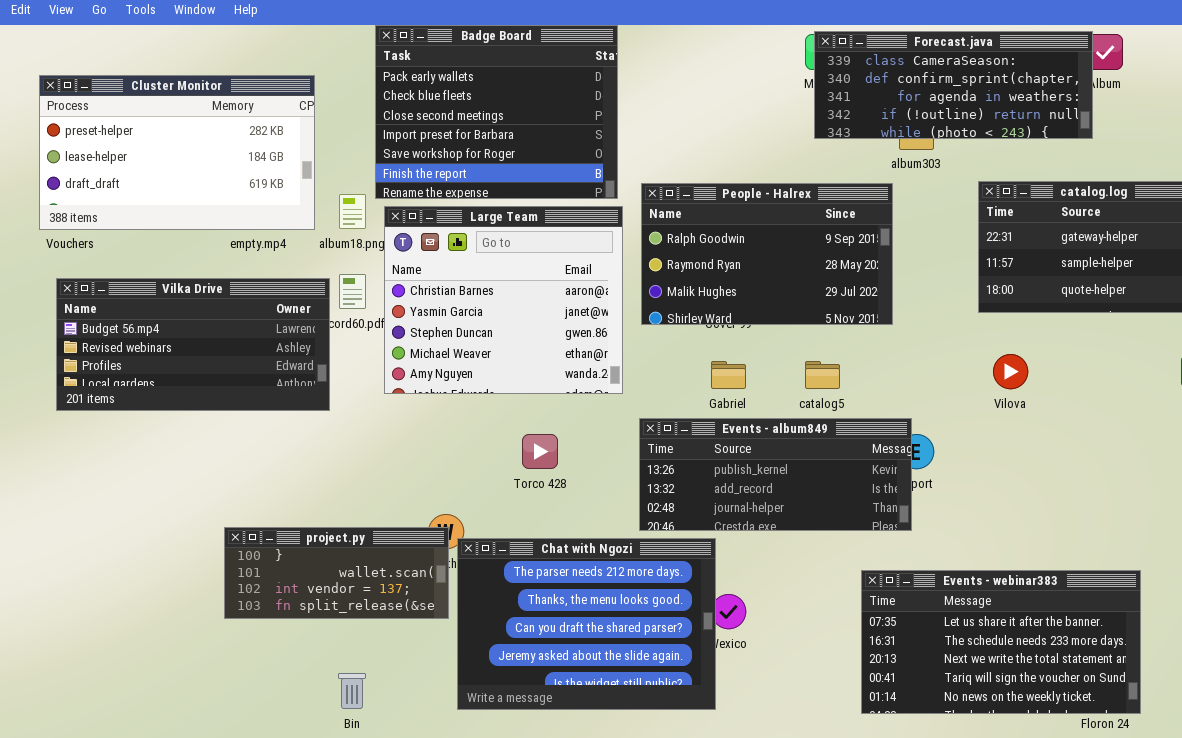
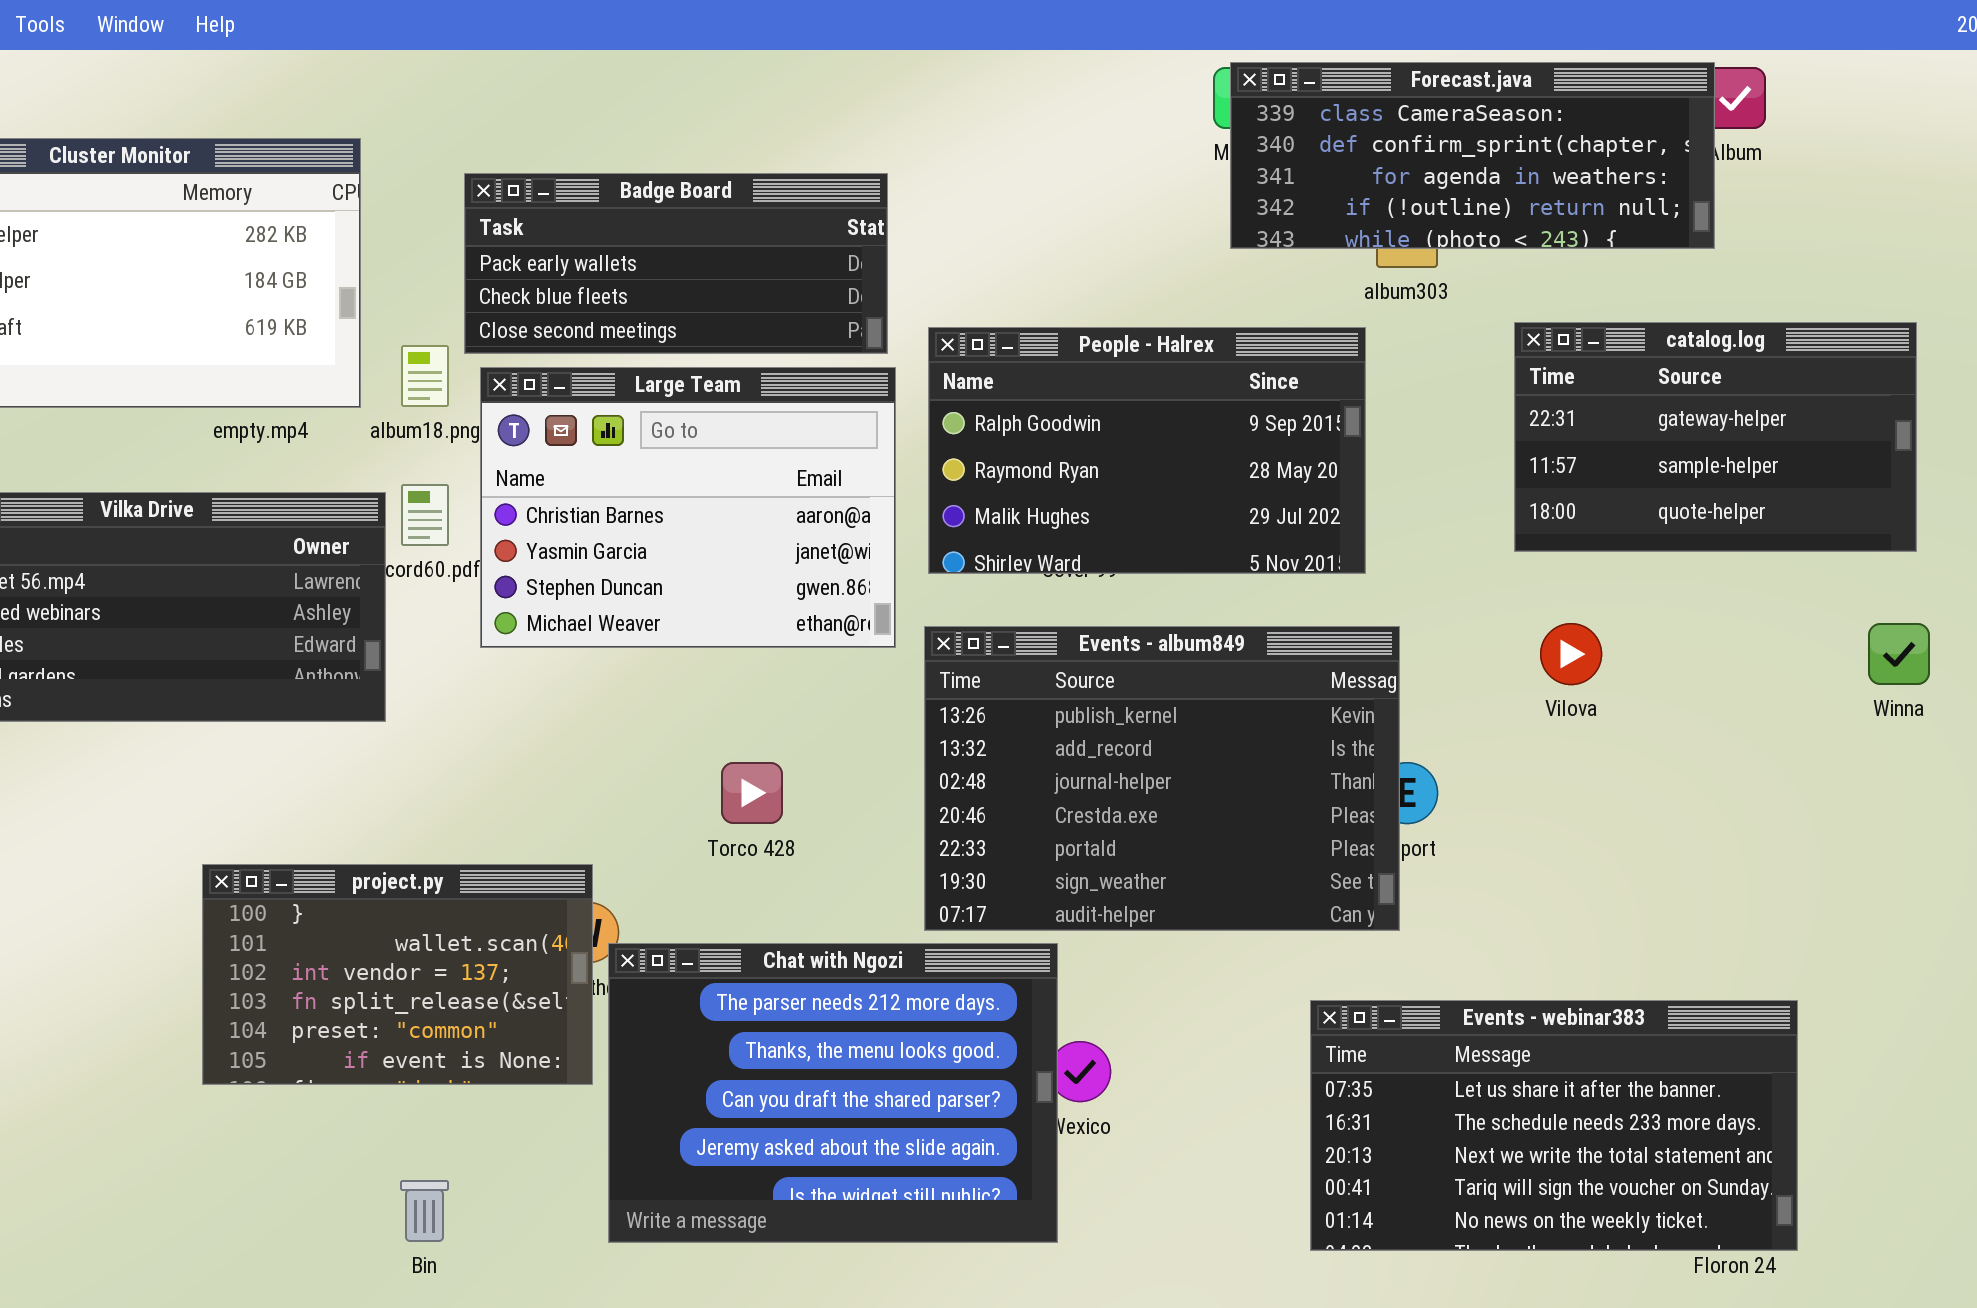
Badge Board: [375,25,618,199] -> [464,173,888,354], resized
Large Team: [384,206,623,394] -> [480,367,896,648], resized
Events - album849: [639,418,912,531] -> [924,626,1400,931], resized
project.py: [224,527,449,619] -> [202,864,593,1085], resized

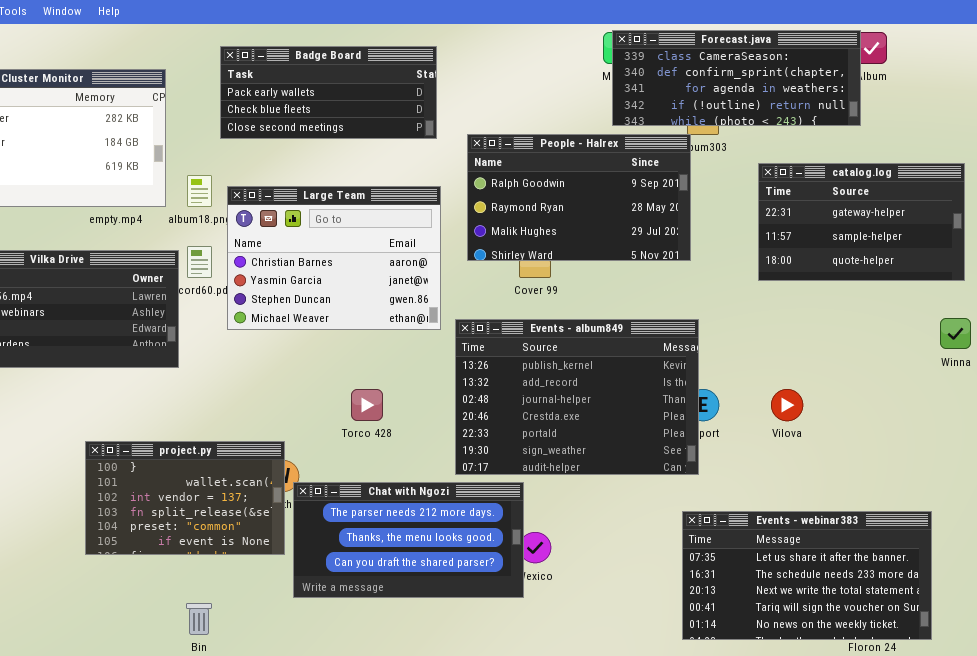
Badge Board: [464,173,888,354] -> [220,46,437,139], moved
People - Halrex: [928,327,1366,574] -> [467,134,691,261], moved
Vilova: [1540,623,1602,685] -> [771,389,803,421], moved
Chat with Ngozi: [608,943,1058,1243] -> [293,482,524,598], resized
Events - webinar383: [1310,1000,1798,1251] -> [682,511,932,640], moved

